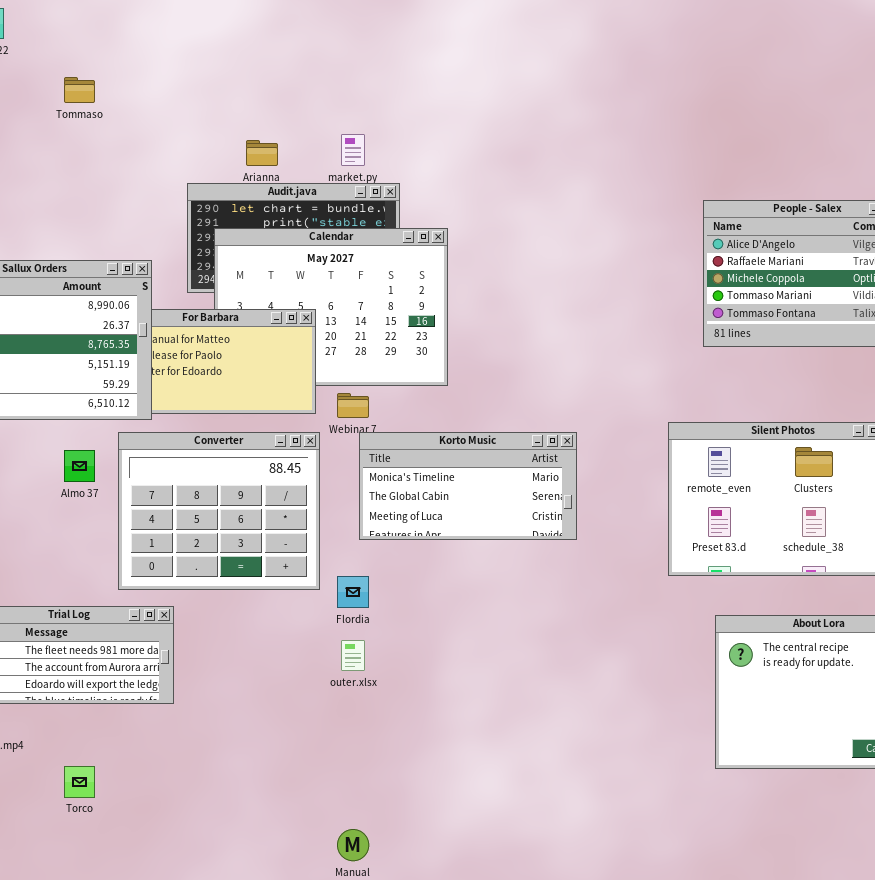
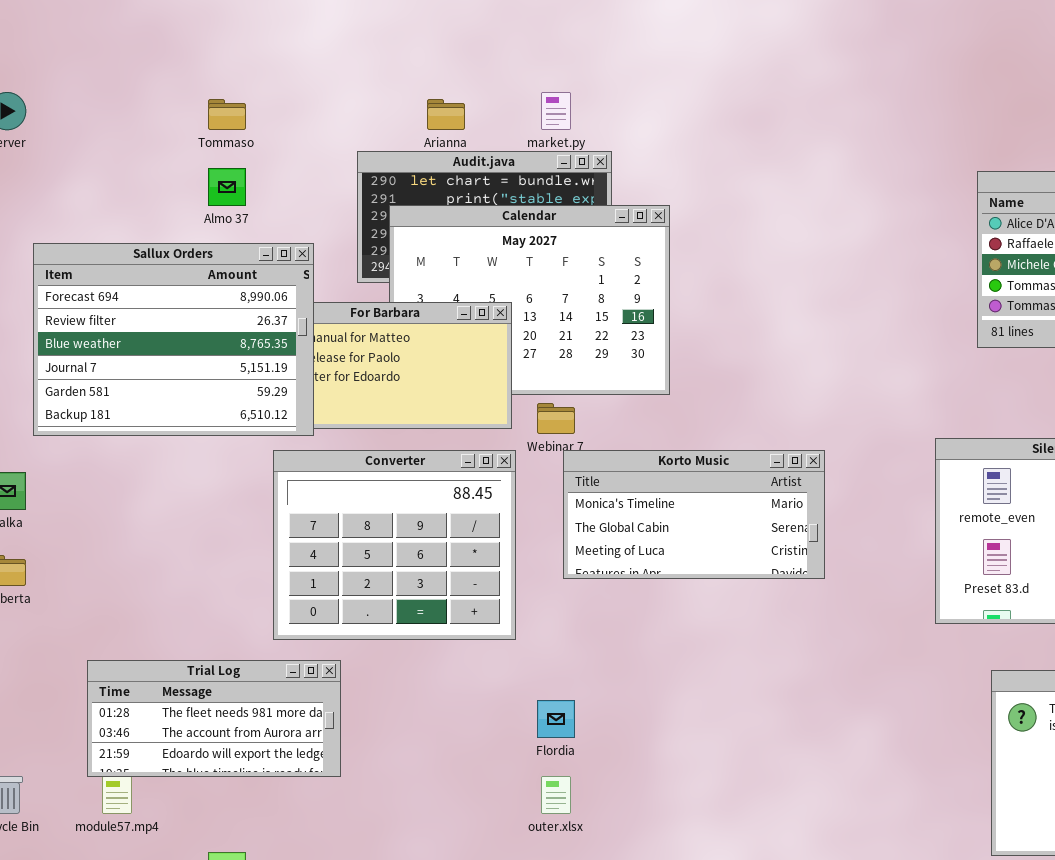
Tommaso: [64,77,95,103] -> [208,99,246,130], moved
Almo 37: [64,450,95,482] -> [208,168,246,206], moved
Flordia: [337,576,369,608] -> [537,700,575,738], moved
outer.xlsx: [341,640,365,671] -> [541,776,571,814], moved

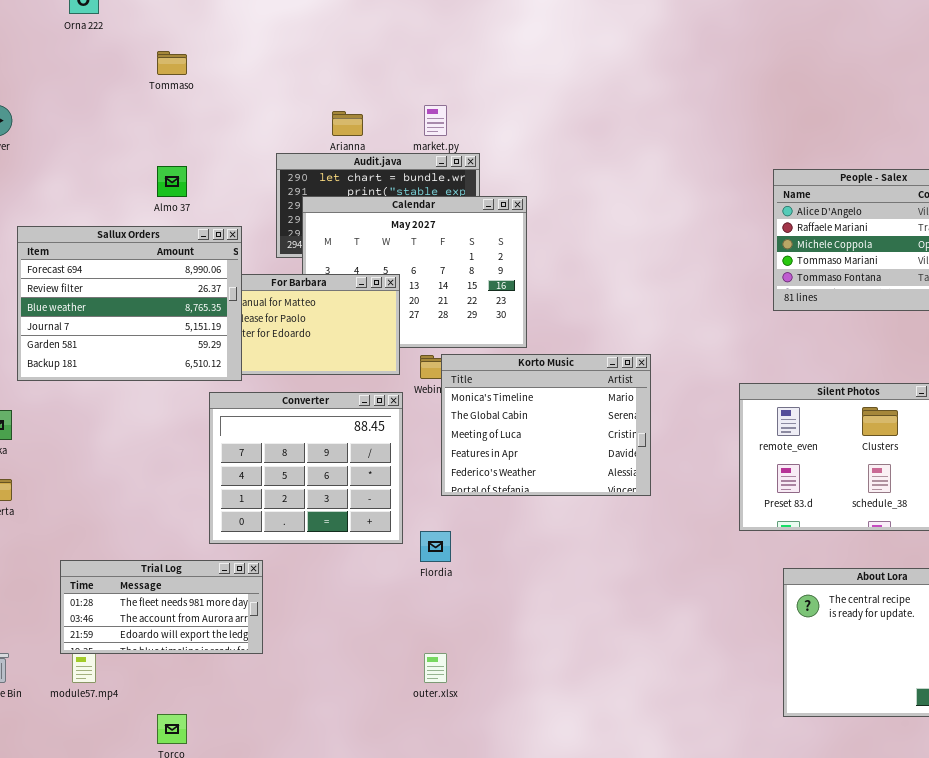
Tommaso: [208,99,246,130] -> [157,51,187,75], moved
Korto Music: [563,450,825,579] -> [441,354,651,496], resized
Flordia: [537,700,575,738] -> [420,531,451,562], moved

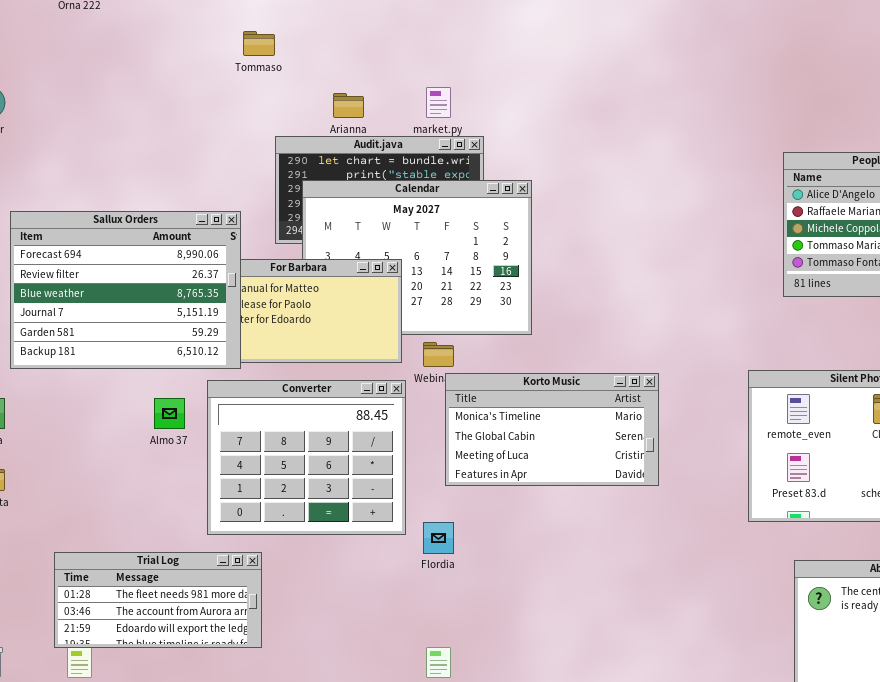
Tommaso: [157,51,187,75] -> [243,31,275,56], moved
Almo 37: [157,166,187,197] -> [154,398,185,429], moved
Korto Music: [441,354,651,496] -> [445,373,659,486], resized

